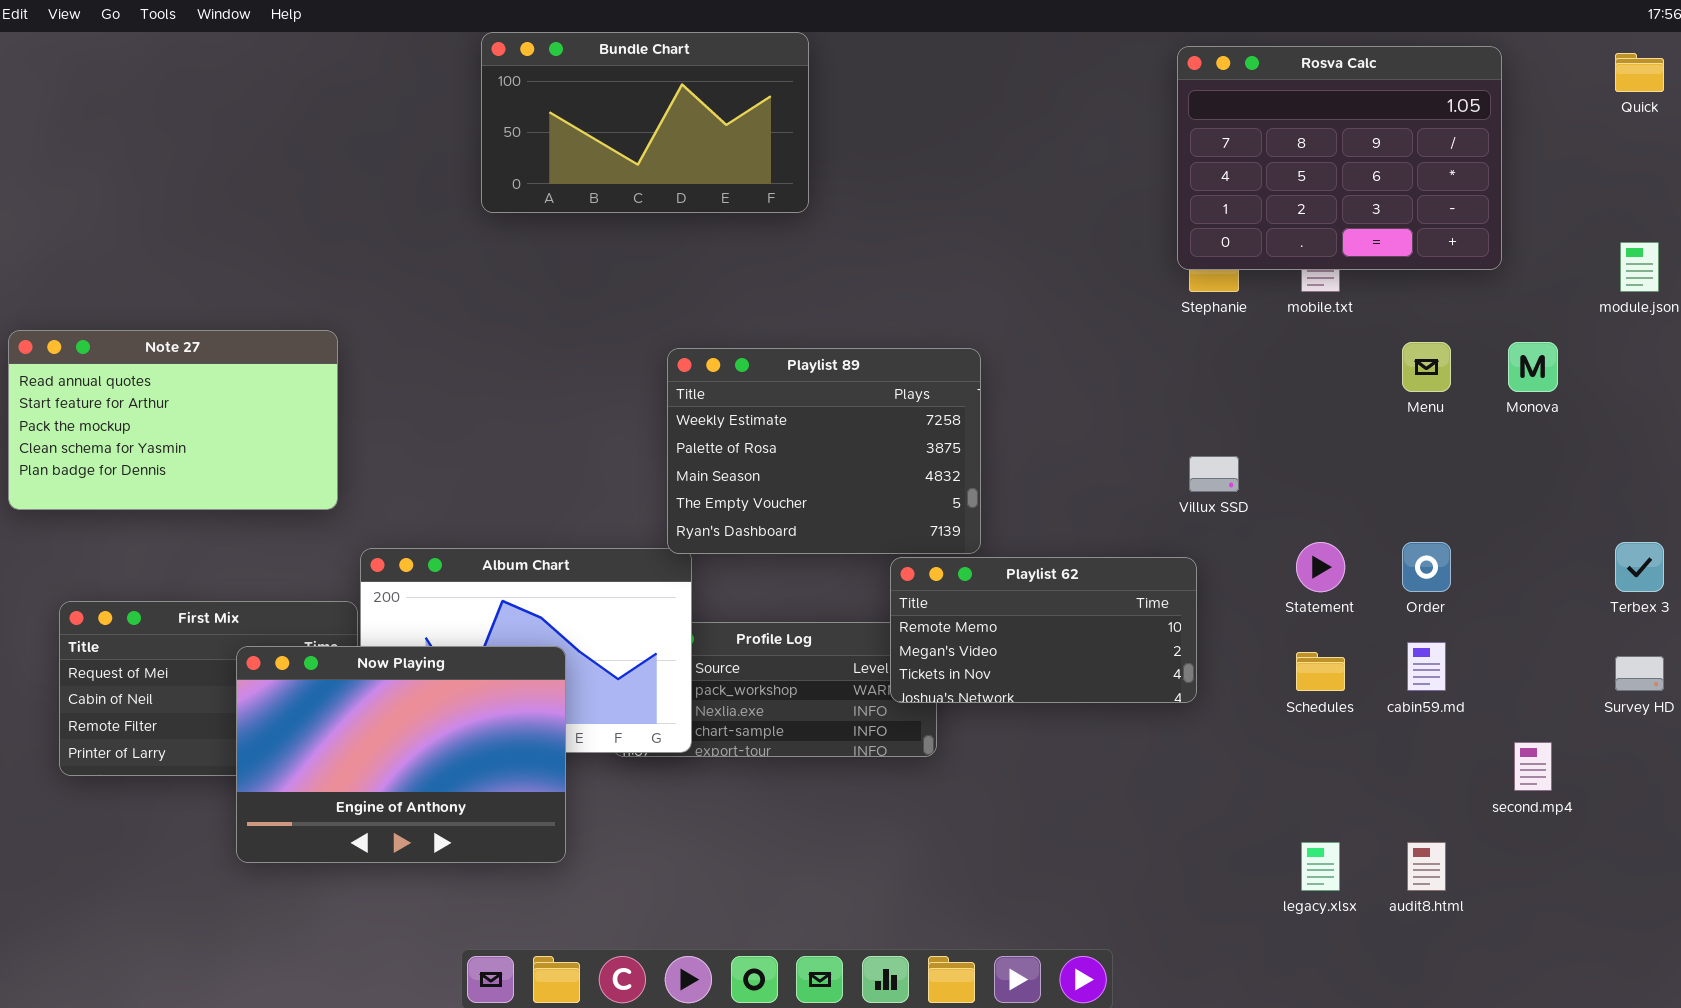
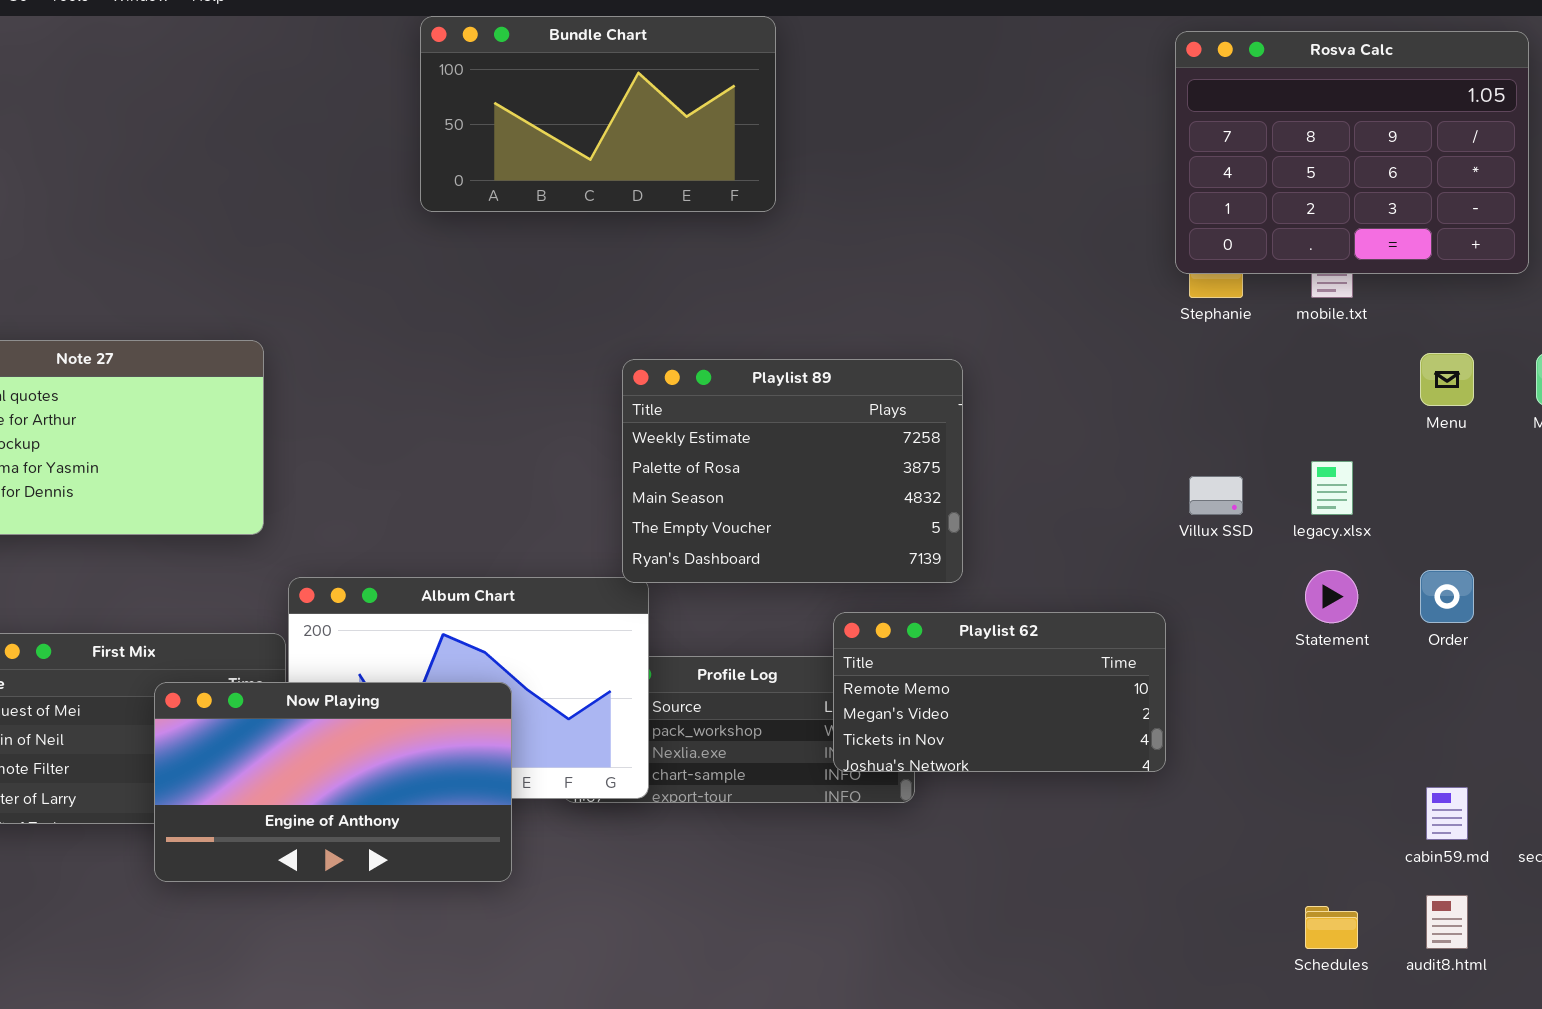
Playlist 62: [890,557,1197,703] -> [833,612,1166,772], moved
cabin59.md: [1407,642,1446,691] -> [1426,787,1468,840], moved
Now Playing: [236,646,566,863] -> [154,682,512,882], resized
Schedules: [1296,652,1345,691] -> [1305,906,1358,949], moved
legacy.xlsx: [1301,842,1340,891] -> [1311,461,1353,515], moved

